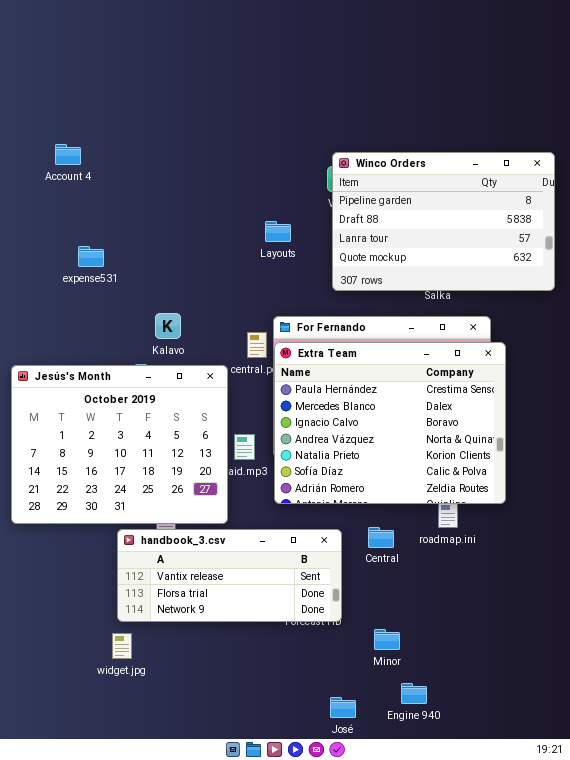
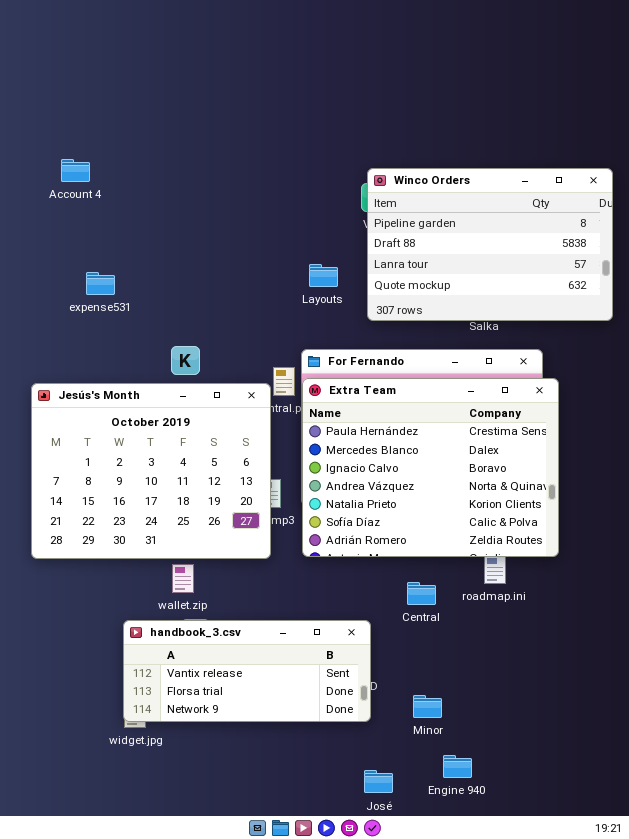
Layouts: [265,221,291,242] -> [309,264,338,287], moved
Jesús's Month: [11,365,228,524] -> [31,383,271,559], moved
handbook_3.csv: [117,529,342,622] -> [123,620,371,722], moved

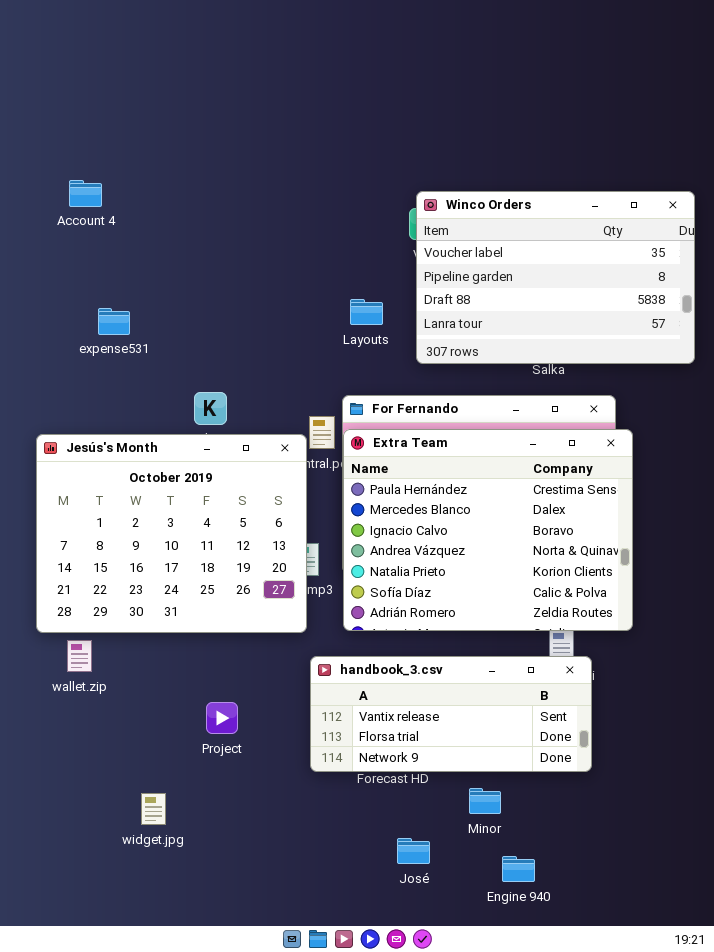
Winco Orders: [367,168,613,321] -> [416,191,695,364], scrolled up 1 row
wallet.zip: [172,564,194,593] -> [67,640,92,672], moved
handbook_3.csv: [123,620,371,722] -> [310,656,592,772], moved
José: [364,770,393,793] -> [397,838,430,864], moved

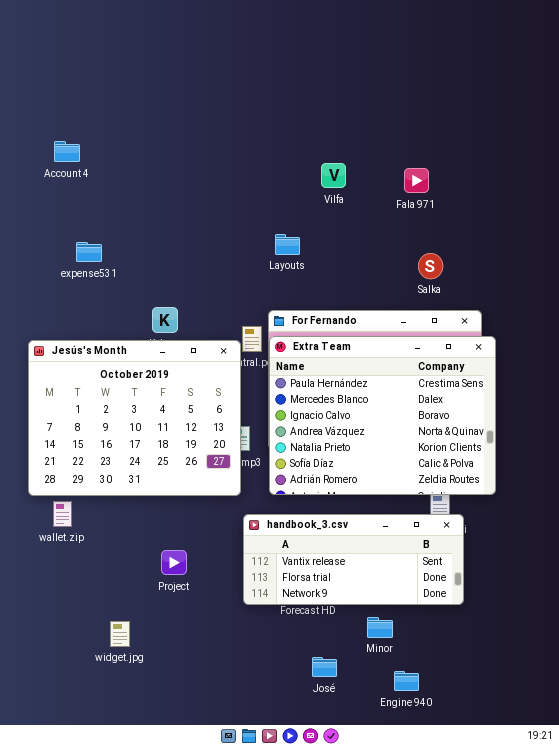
Winco Orders: [416,191,695,364] -> none, closed

